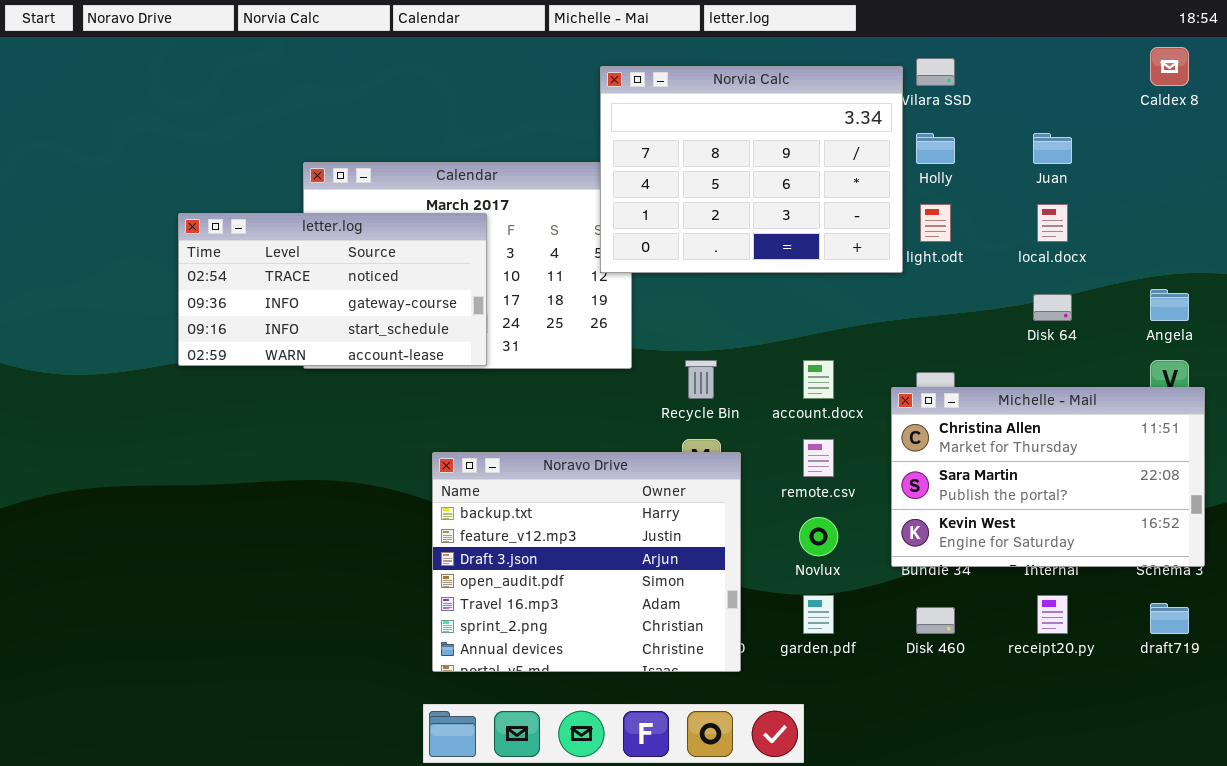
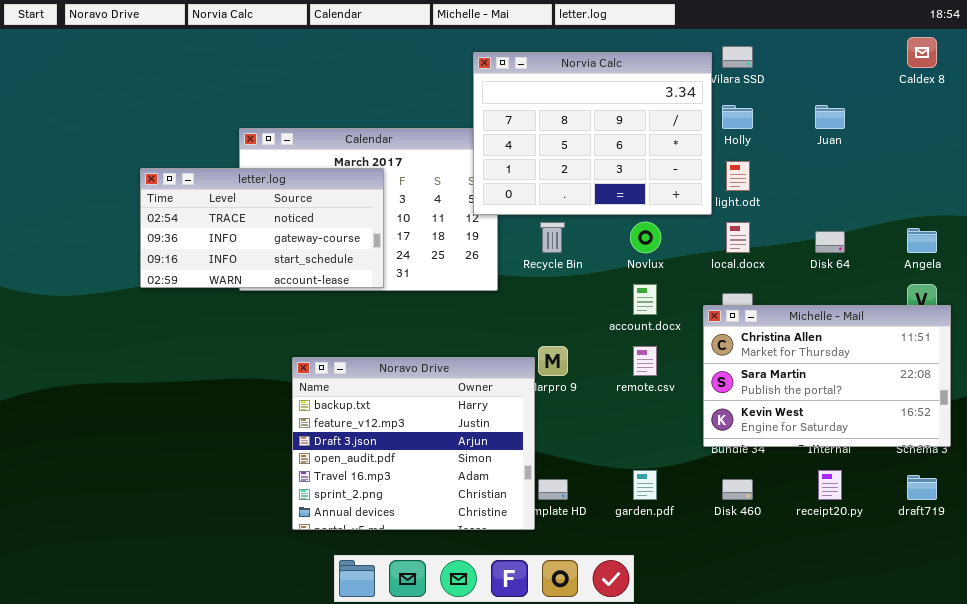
local.docx: [1037,204,1068,242] -> [726,222,750,253], moved
Recycle Bin: [685,360,717,399] -> [540,222,565,253], moved
Noravo Drive: [432,452,741,672] -> [292,357,535,530], moved
Novlux: [799,517,838,556] -> [630,222,661,253], moved

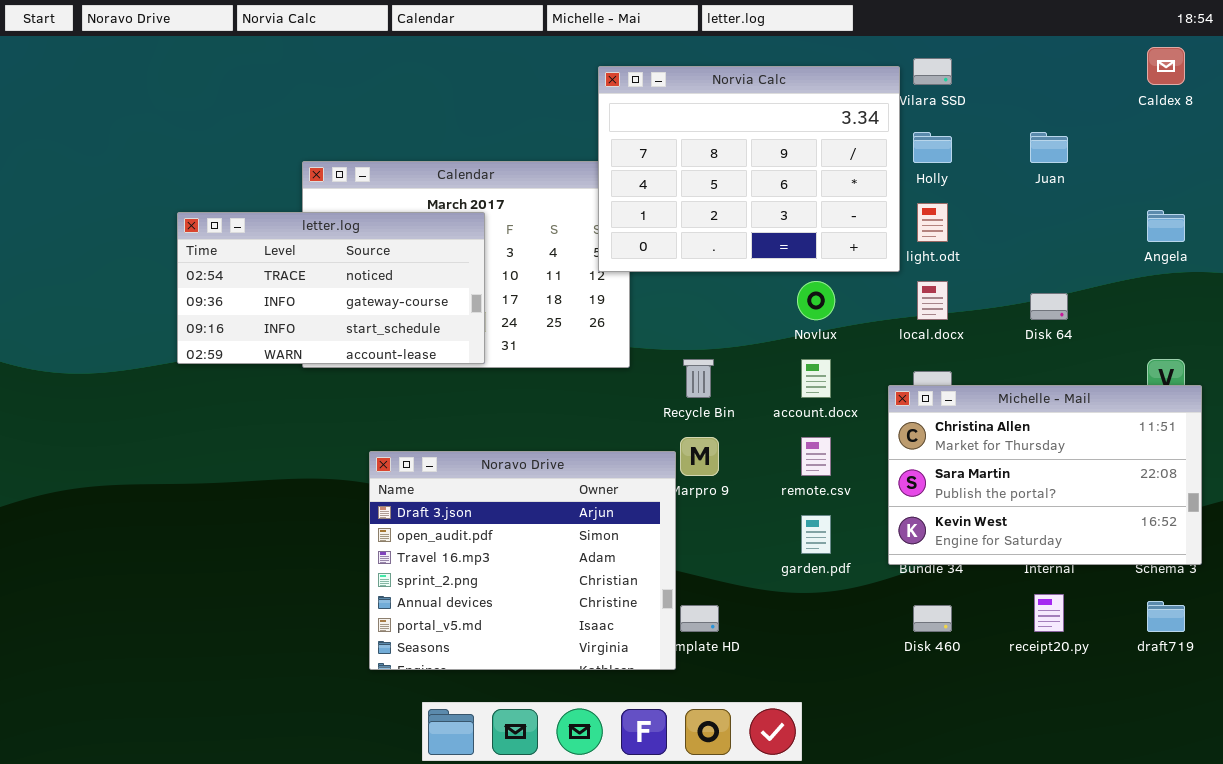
Recycle Bin: [540,222,565,253] -> [683,359,714,398], moved
Angela: [907,228,937,253] -> [1147,210,1185,242], moved
Noravo Drive: [292,357,535,530] -> [369,451,676,670], scrolled down 2 rows
garden.pdf: [633,470,657,500] -> [801,515,831,554], moved

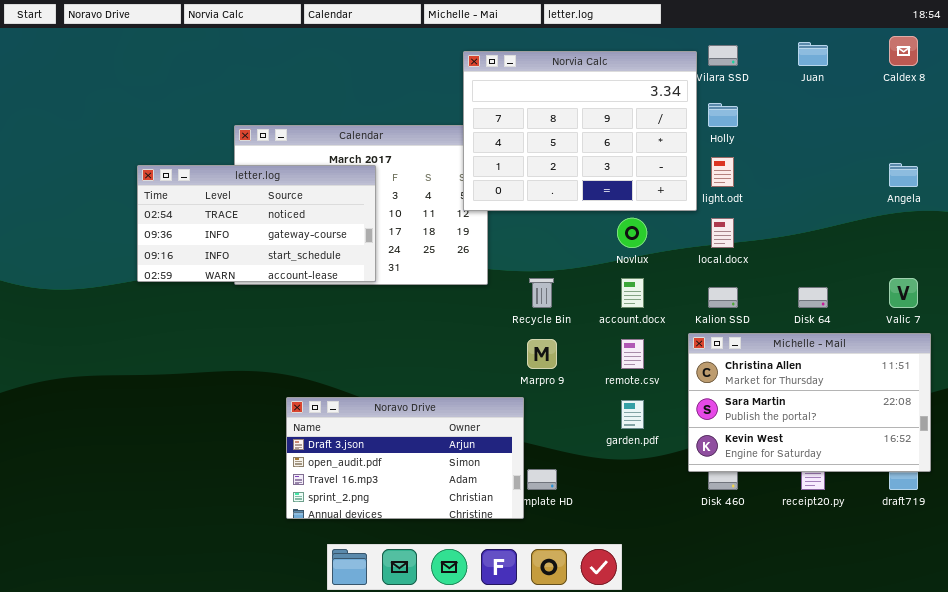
Juan: [1030,132,1068,163] -> [798,42,828,66], moved
Disk 64: [1030,293,1068,320] -> [798,287,828,308], moved
Michelle - Mail: [888,385,1202,565] -> [688,333,931,472], moved
Noravo Drive: [369,451,676,670] -> [286,397,524,519], resized

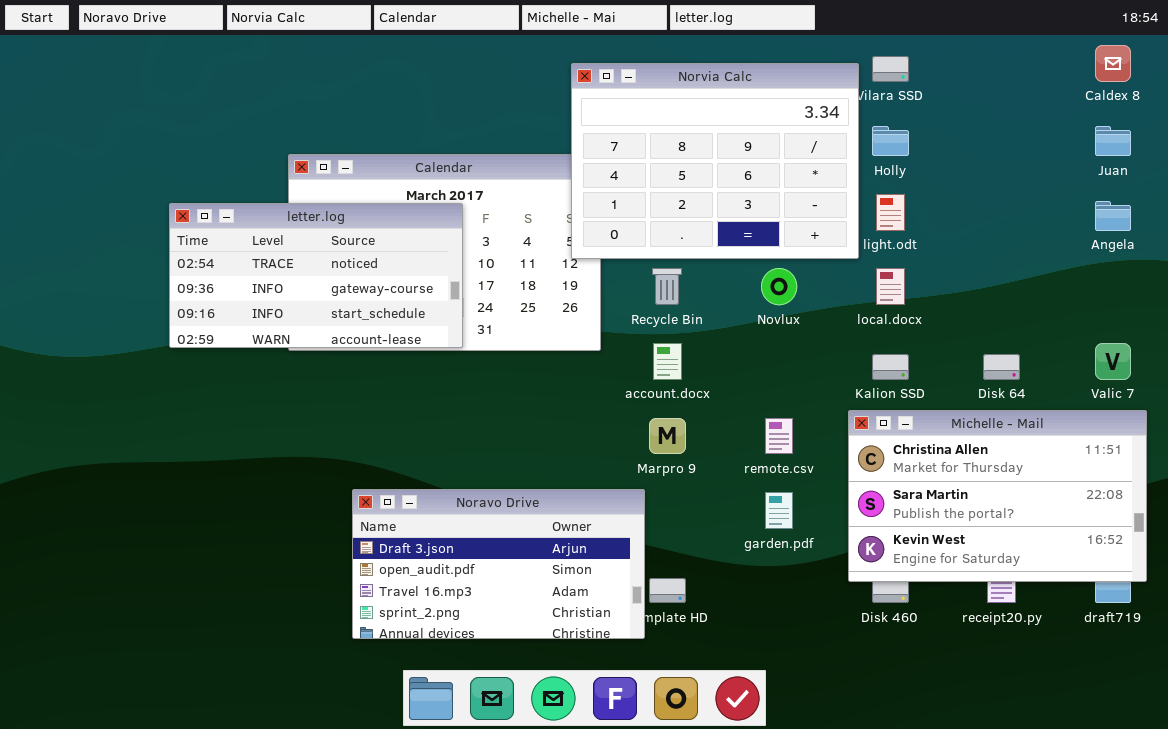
Juan: [798,42,828,66] -> [1095,126,1131,156], moved
Recycle Bin: [529,278,554,308] -> [652,268,682,305], moved
account.docx: [621,278,644,308] -> [653,343,682,380], moved

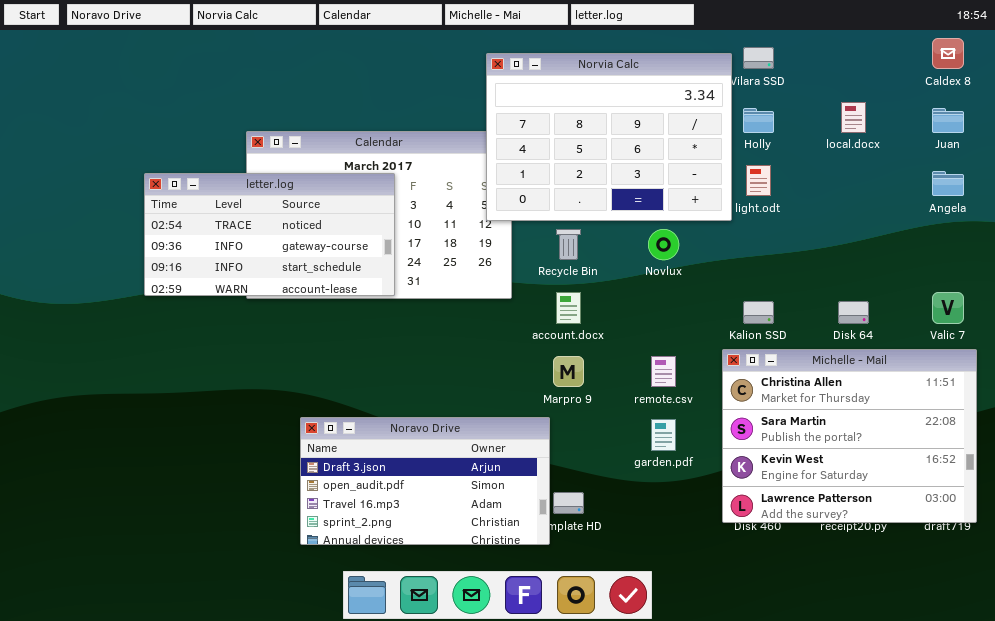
local.docx: [876,268,905,305] -> [841,102,866,133], moved
Michelle - Mail: [848,410,1147,582] -> [722,349,977,523], resized

